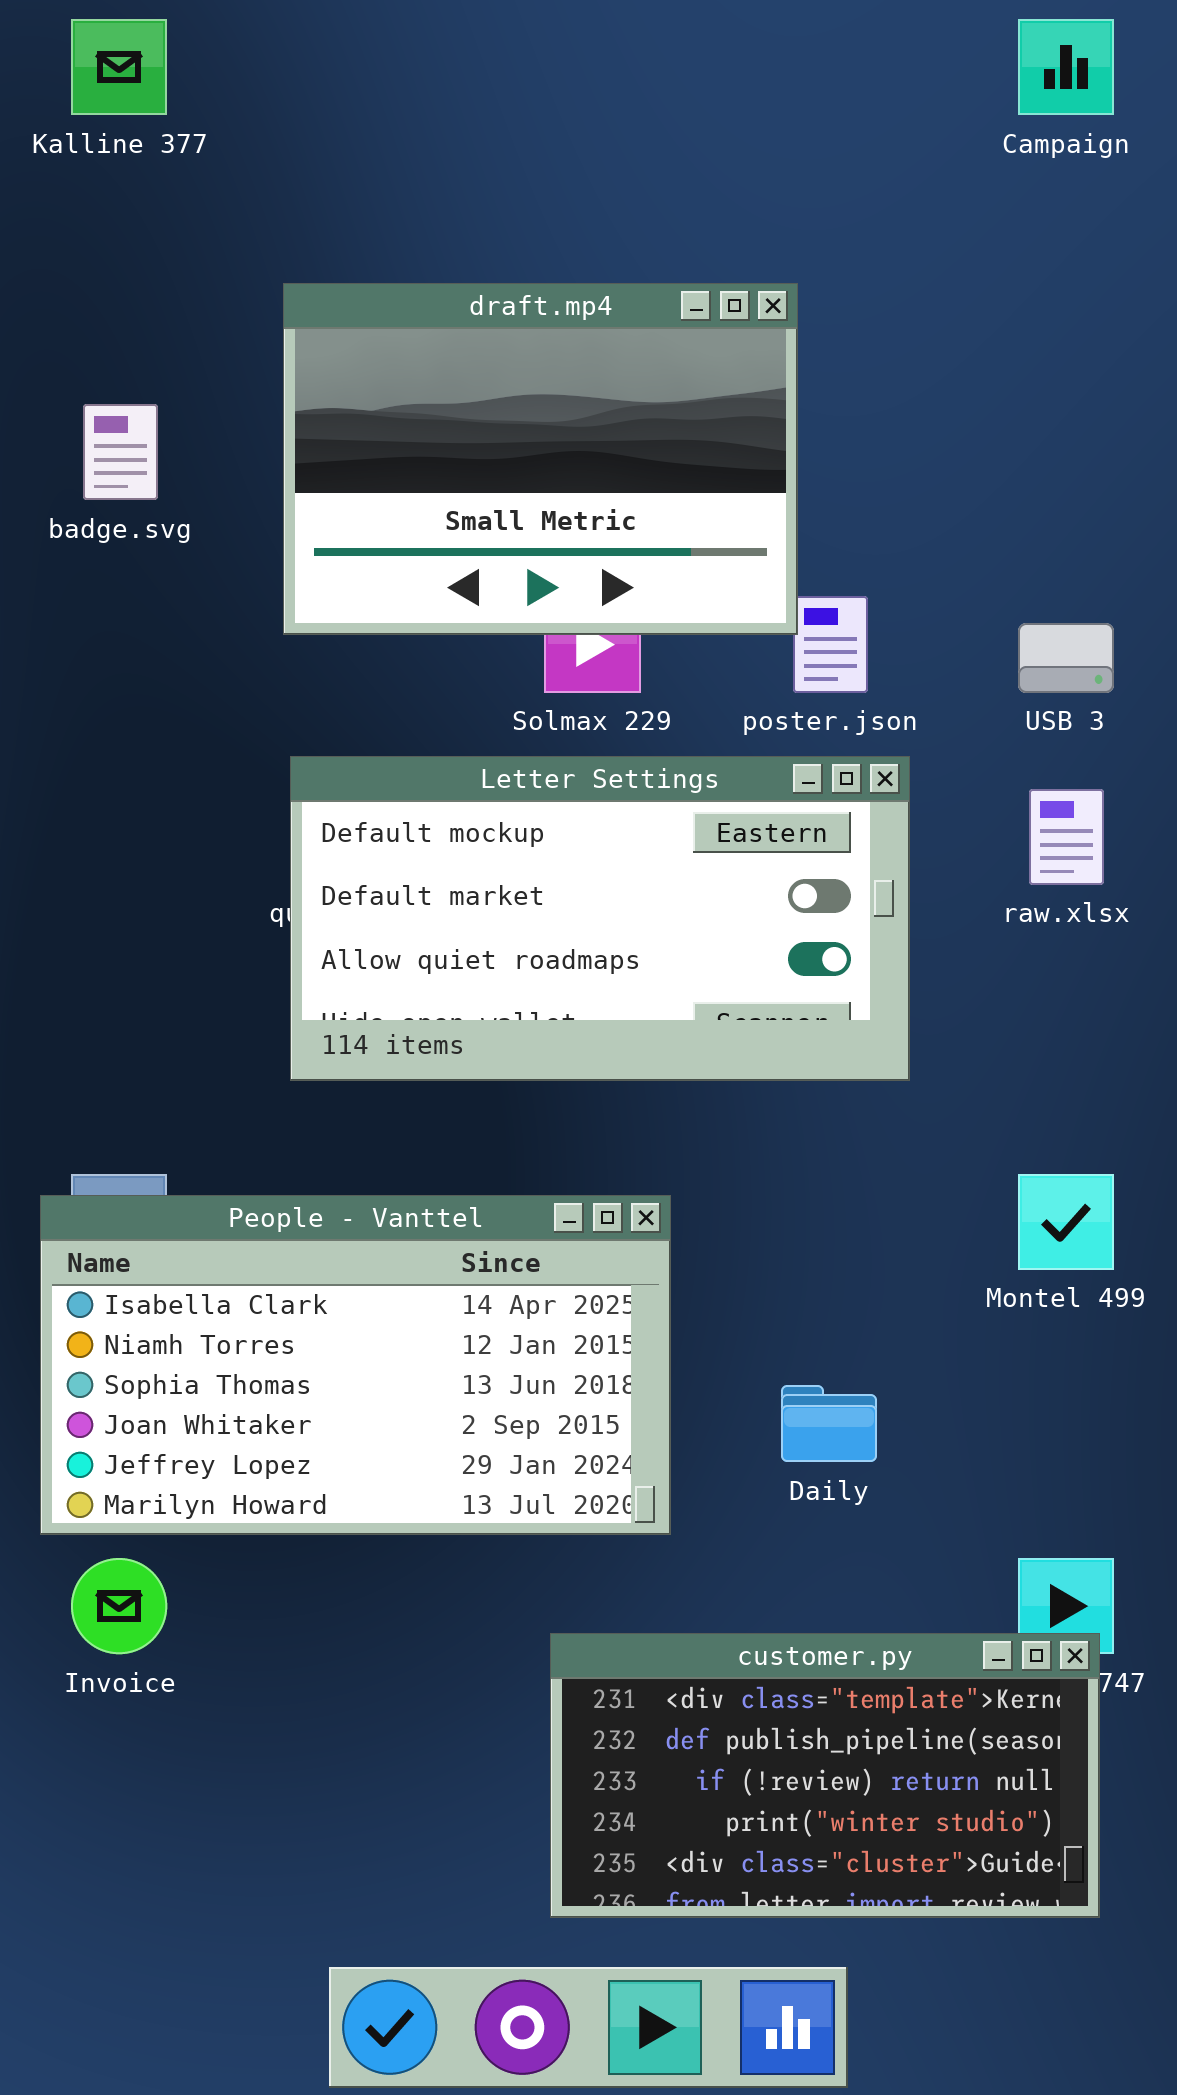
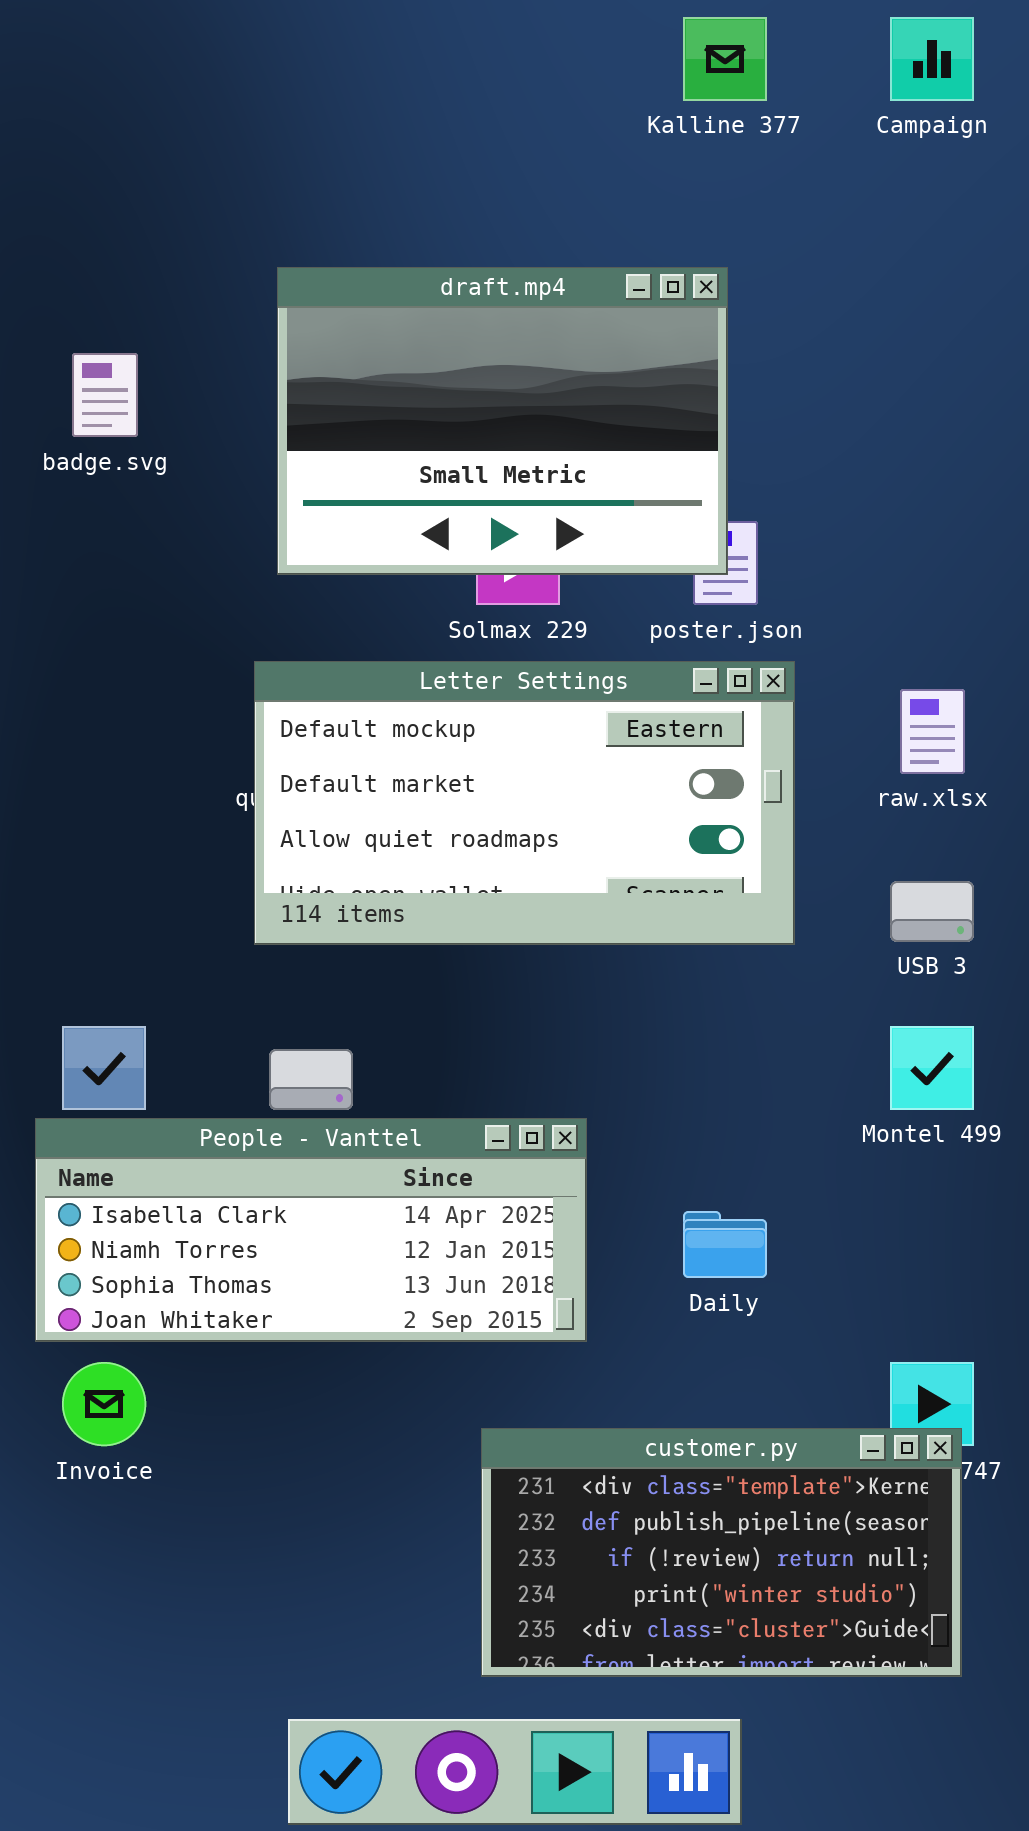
Kalline 377: [71,19,167,115] -> [683,17,767,101], moved
draft.mp4: [283,283,798,635] -> [277,267,728,575], moved
USB 3: [1018,623,1114,693] -> [890,881,974,942], moved
People - Vanttel: [40,1195,671,1535] -> [35,1118,587,1342], resized

